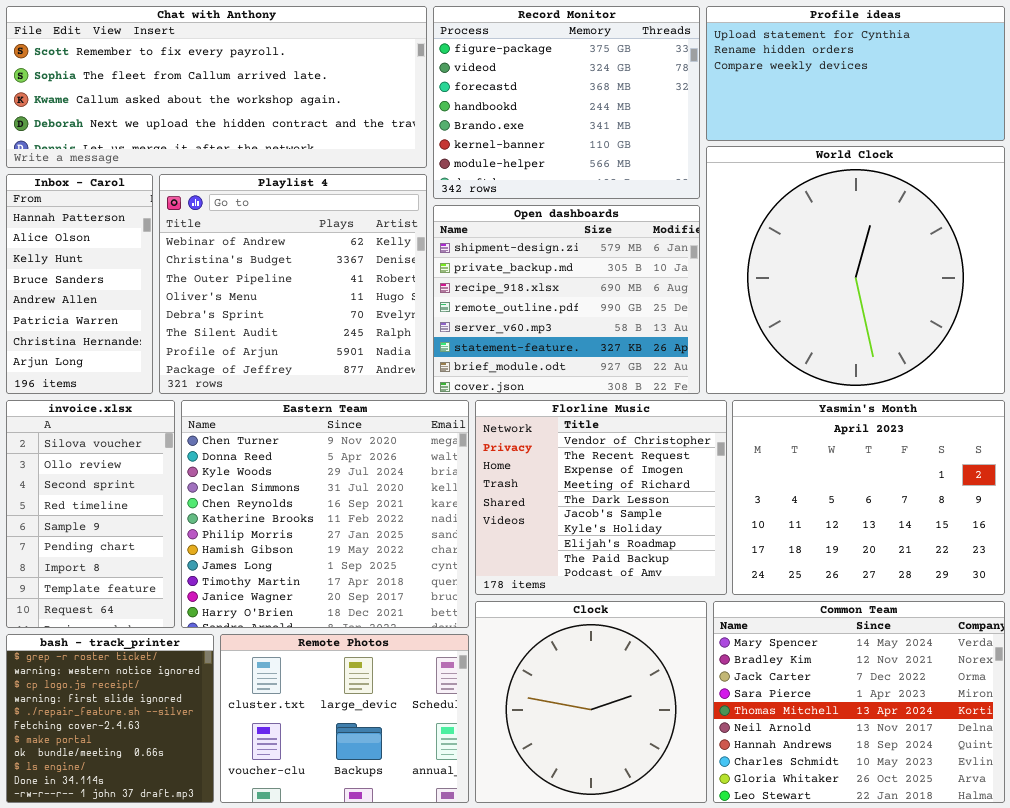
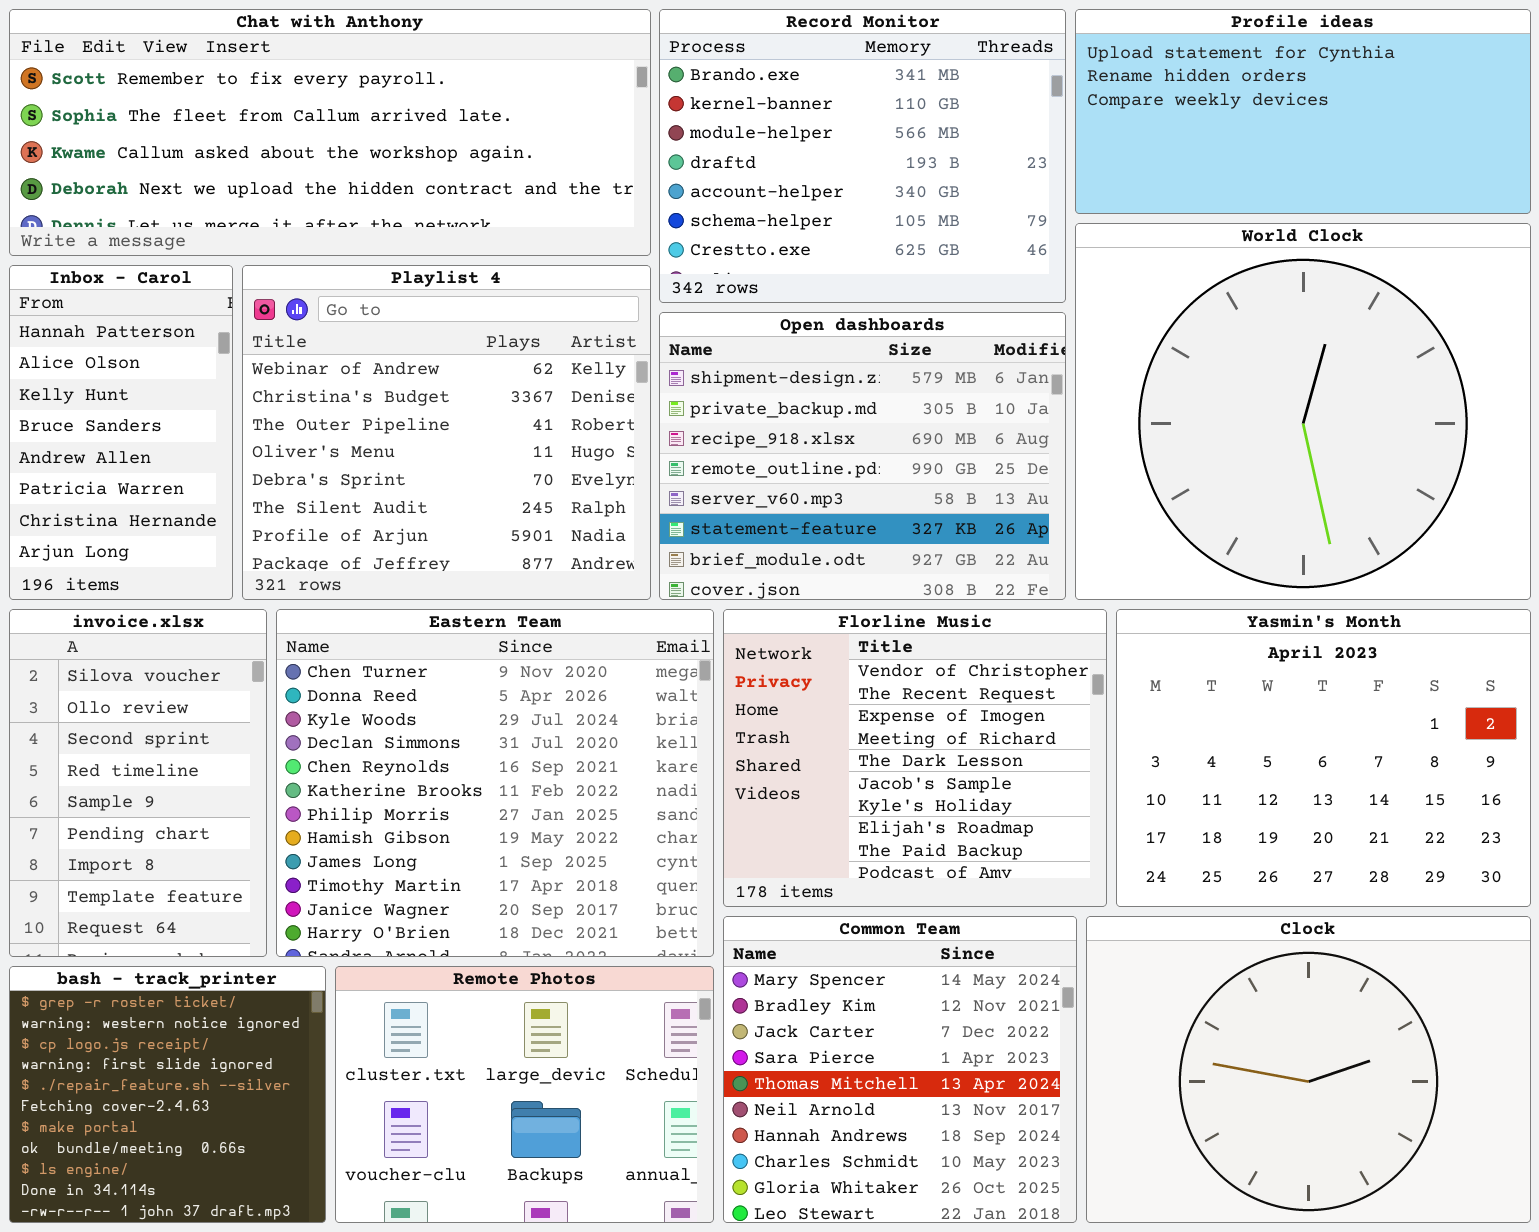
Record Monitor: [433,6,700,199] -> [659,9,1066,303], scrolled down 4 rows
Clock: [475,601,707,803] -> [1086,916,1531,1223], moved, resized
Common Team: [713,601,1005,803] -> [723,916,1077,1223], moved, resized

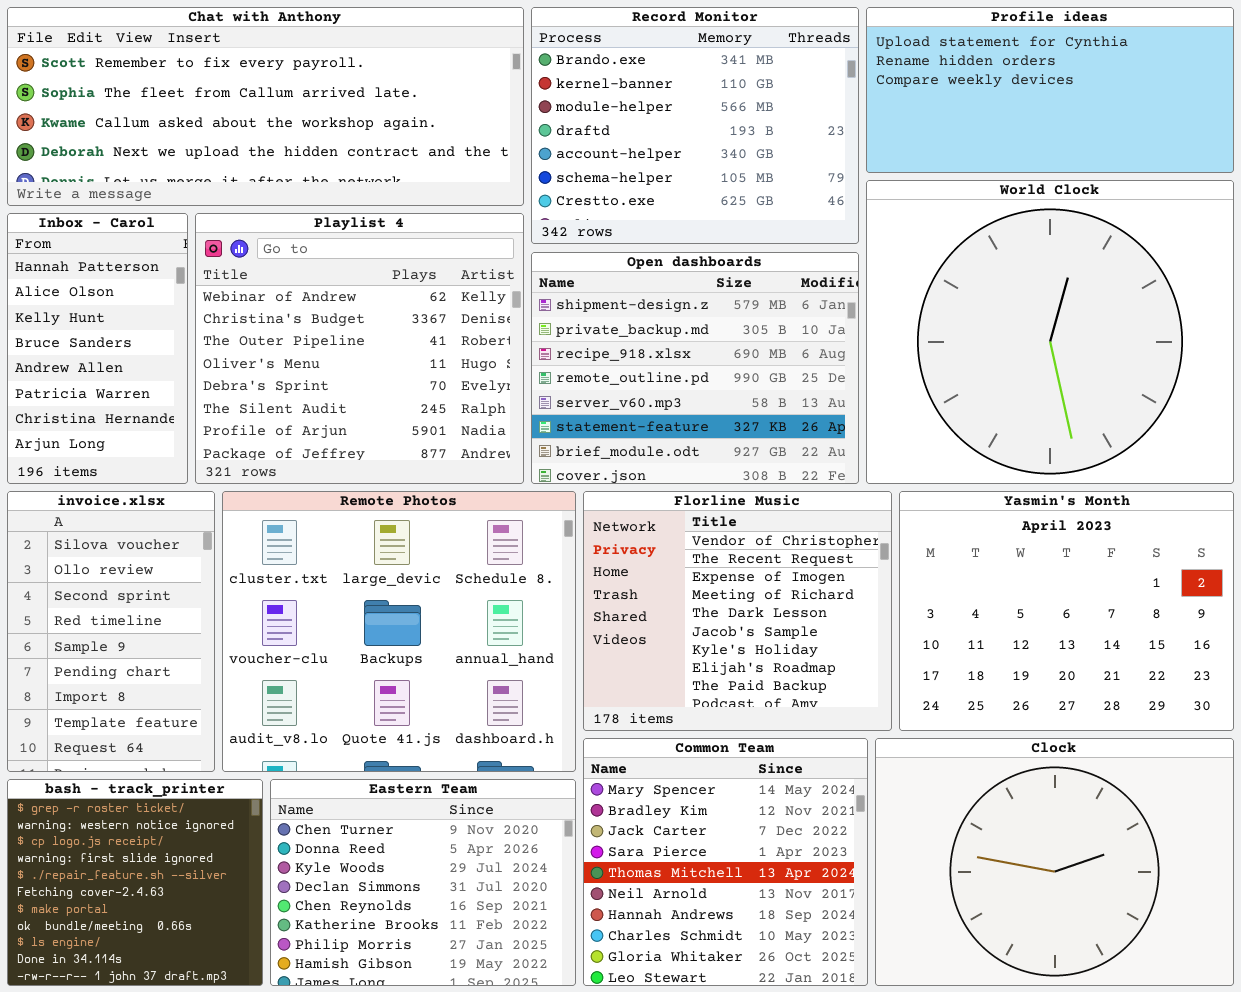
Eastern Team: [276,609,714,957] -> [270,779,576,986], moved, resized
Remote Photos: [335,966,714,1223] -> [222,491,576,772], moved, resized

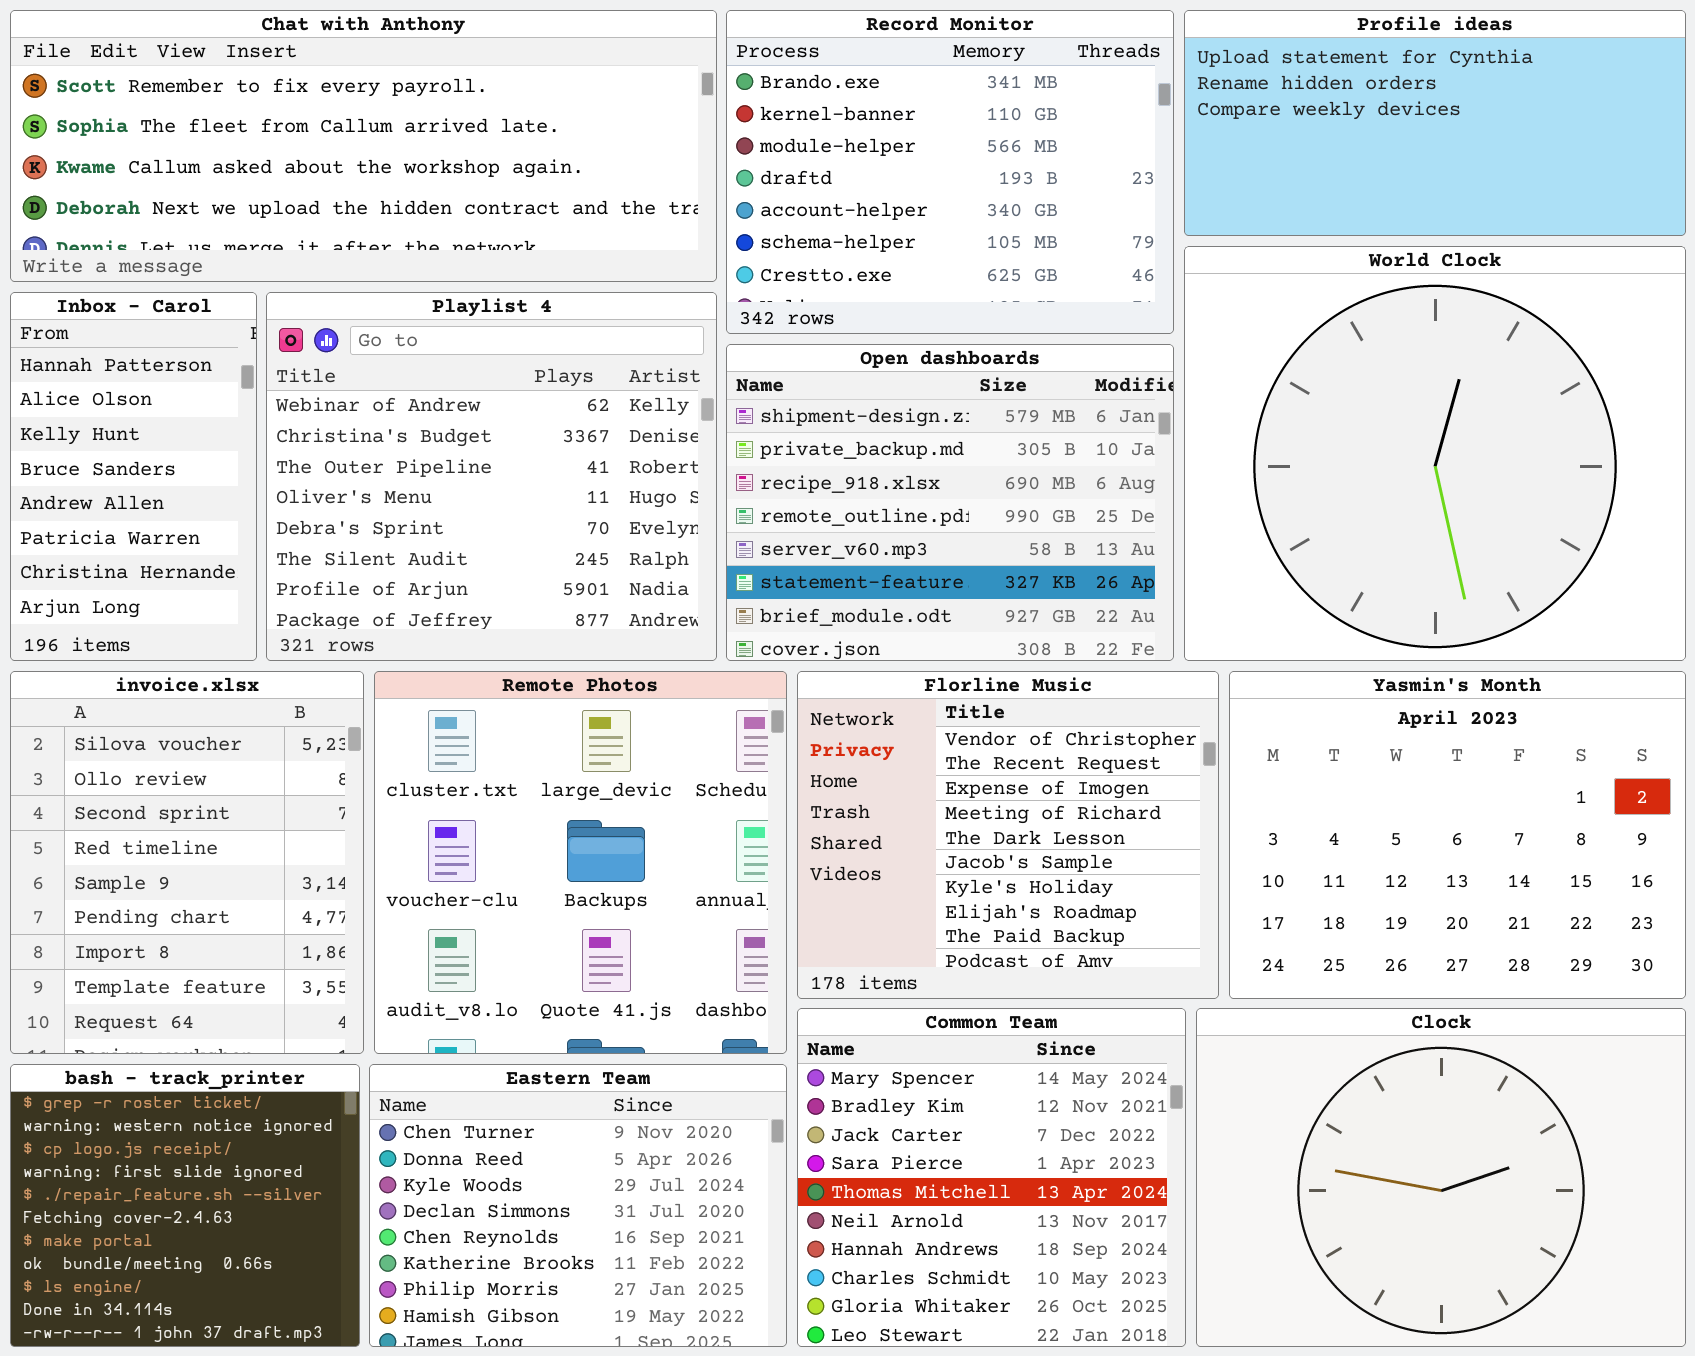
invoice.xlsx: [7,491,215,772] -> [10,671,364,1054], resized
Remote Photos: [222,491,576,772] -> [374,671,787,1054], resized

